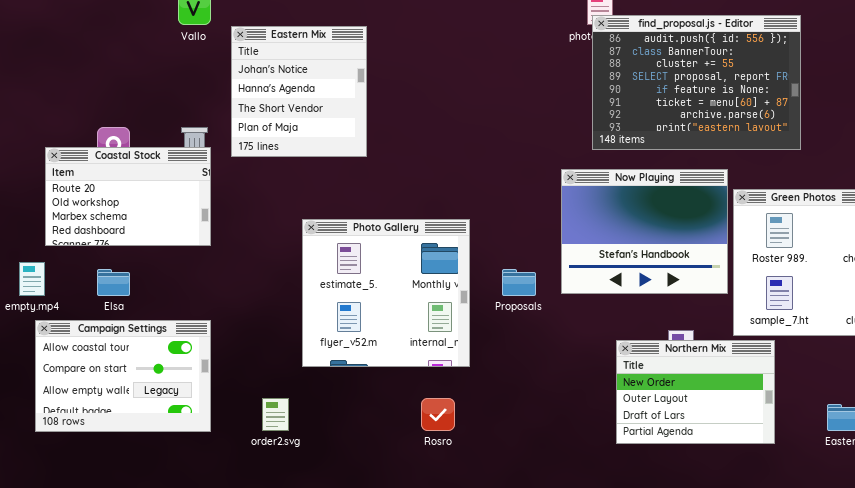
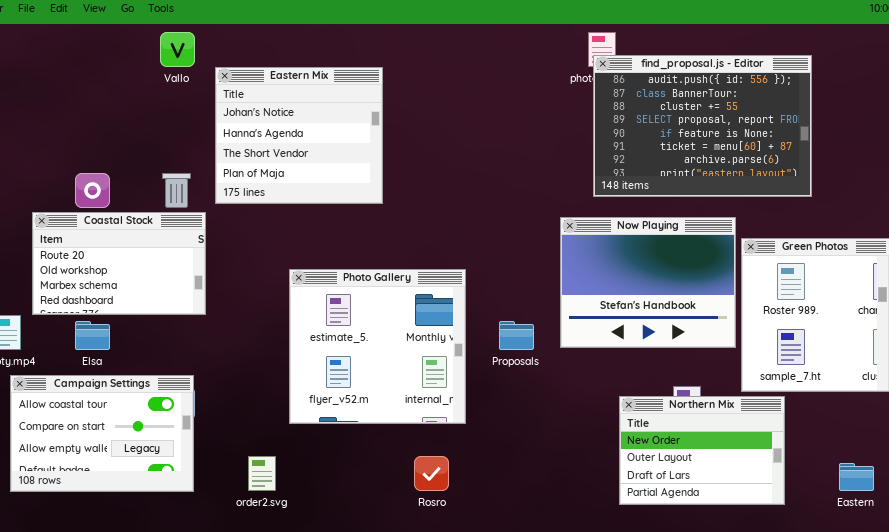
Eastern Mix: [231,26,367,157] -> [215,67,383,204], resized
Coastal Stock: [45,147,211,246] -> [32,212,206,315], moved

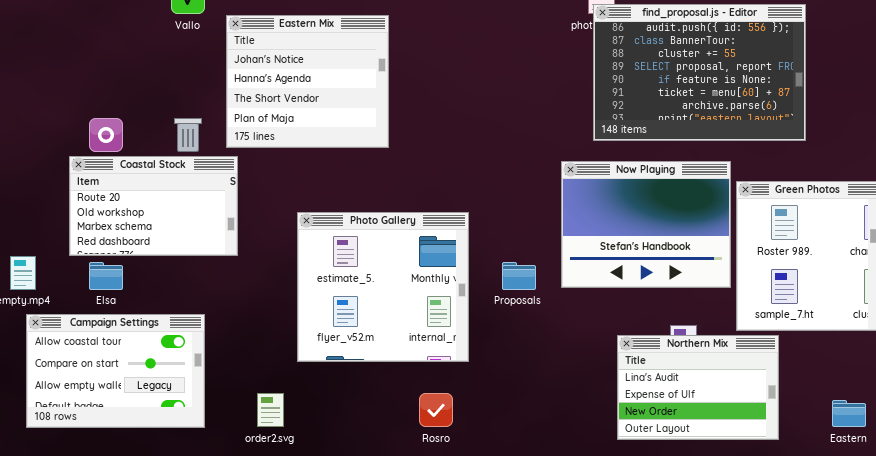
Coastal Stock: [32,212,206,315] -> [69,156,238,256], moved
Northern Mix: [619,396,785,505] -> [617,335,779,440], scrolled up 2 rows

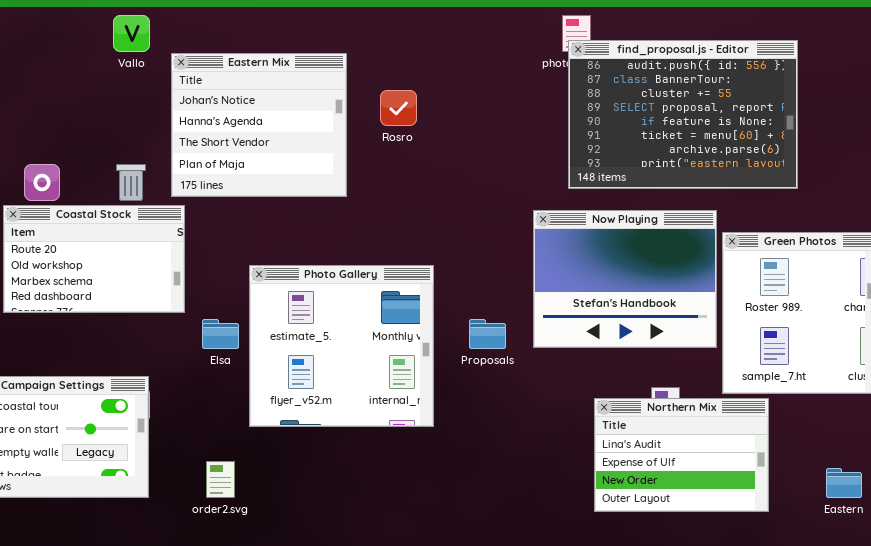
Elsa: [89,262,123,290] -> [202,319,239,349], moved
Rosro: [419,393,453,427] -> [380,90,417,126], moved

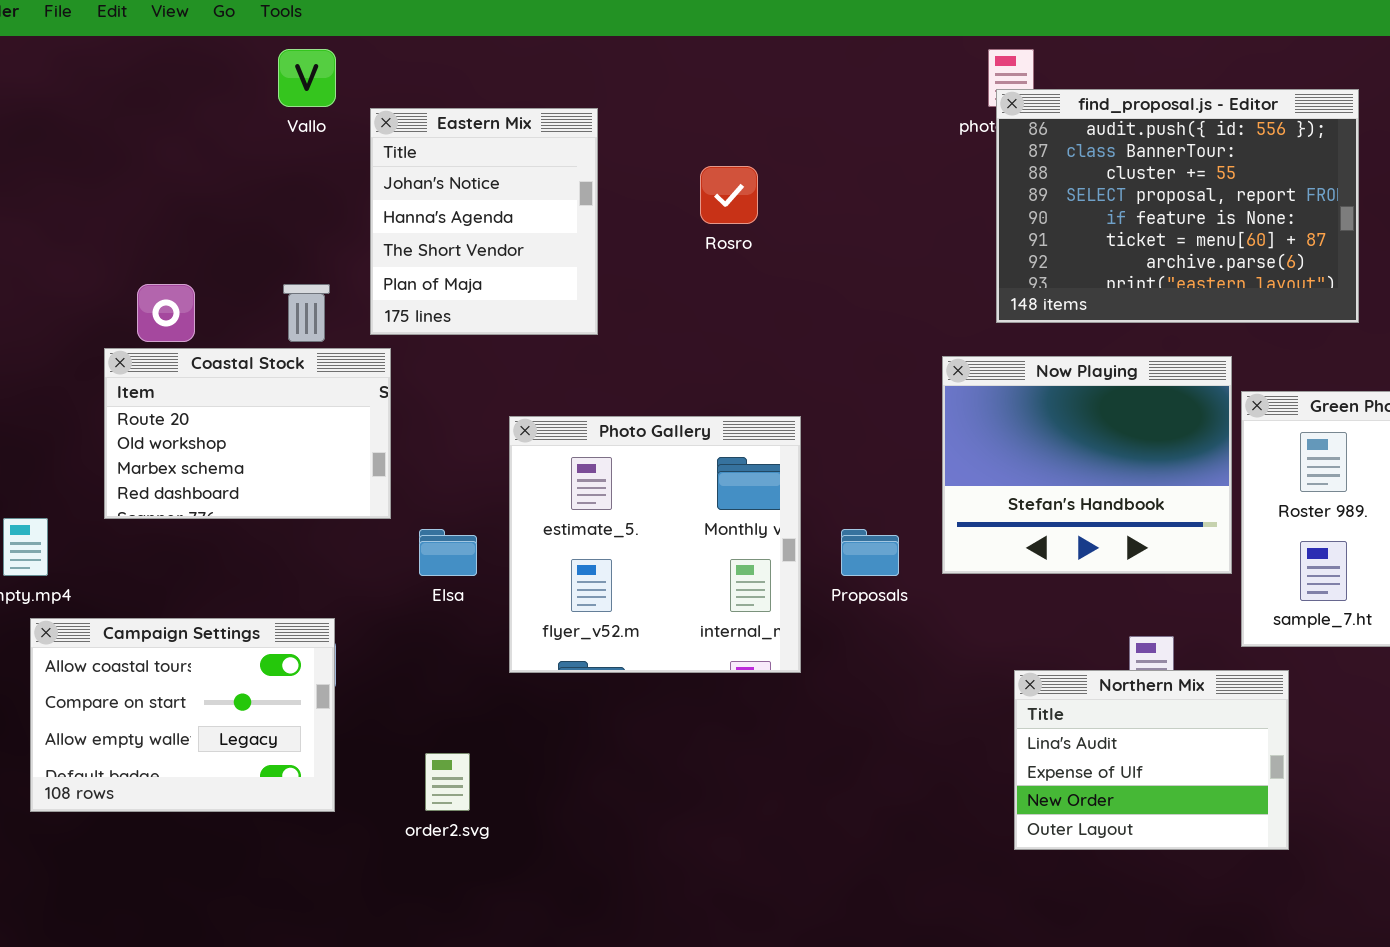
Eastern Mix: [171,53,347,197] -> [370,108,598,335], resized
Photo Gallery: [249,265,434,427] -> [509,416,801,673], moved
Northern Mix: [594,398,769,512] -> [1014,670,1289,850], moved

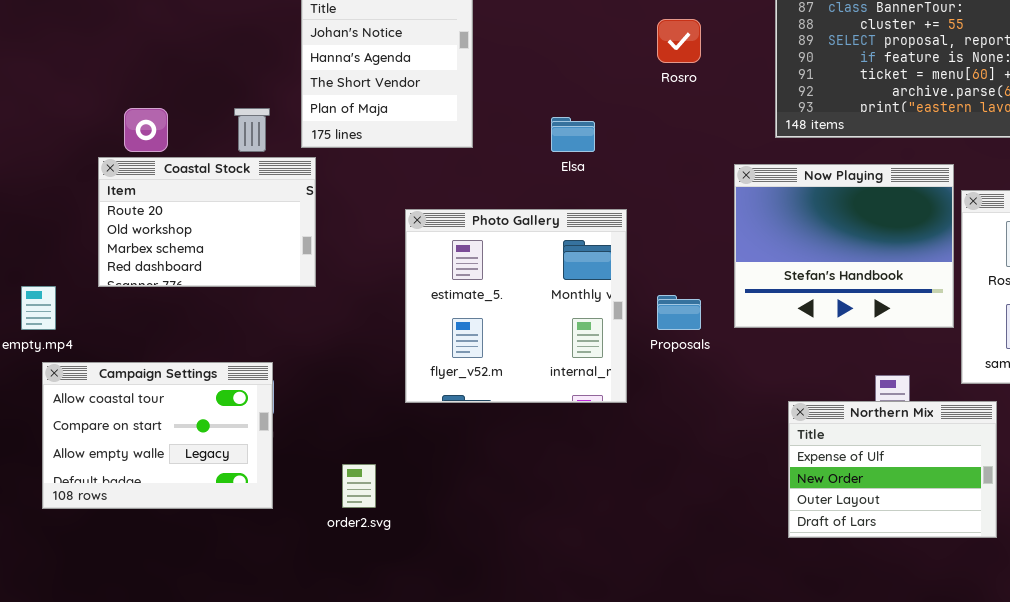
Rosro: [700,166,758,224] -> [657,19,701,63], moved
Elsa: [419,529,477,576] -> [551,117,595,152], moved
Northern Mix: [1014,670,1289,850] -> [788,401,997,538], scrolled down 1 row

